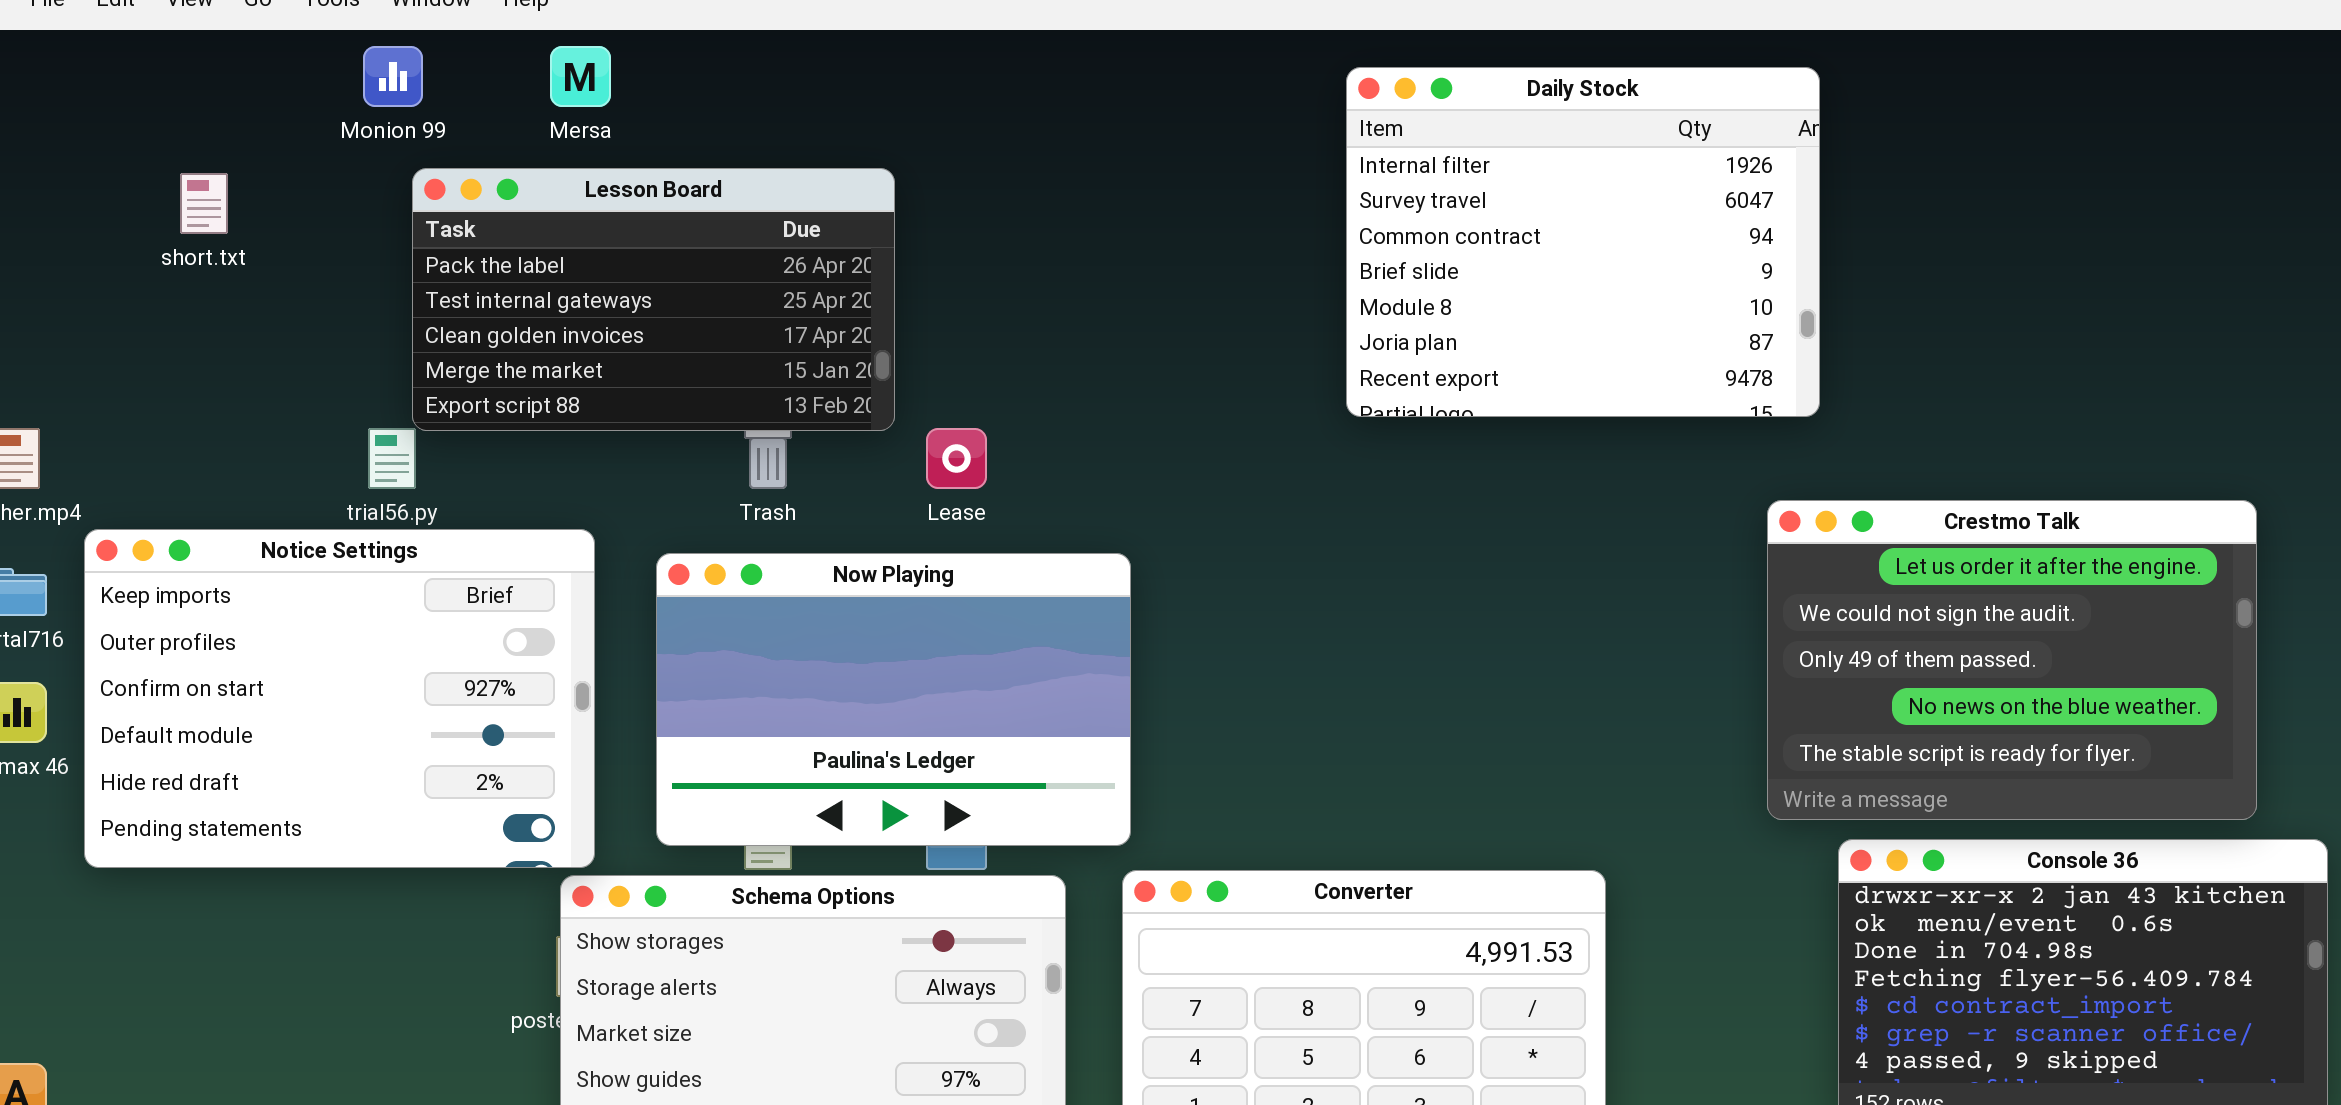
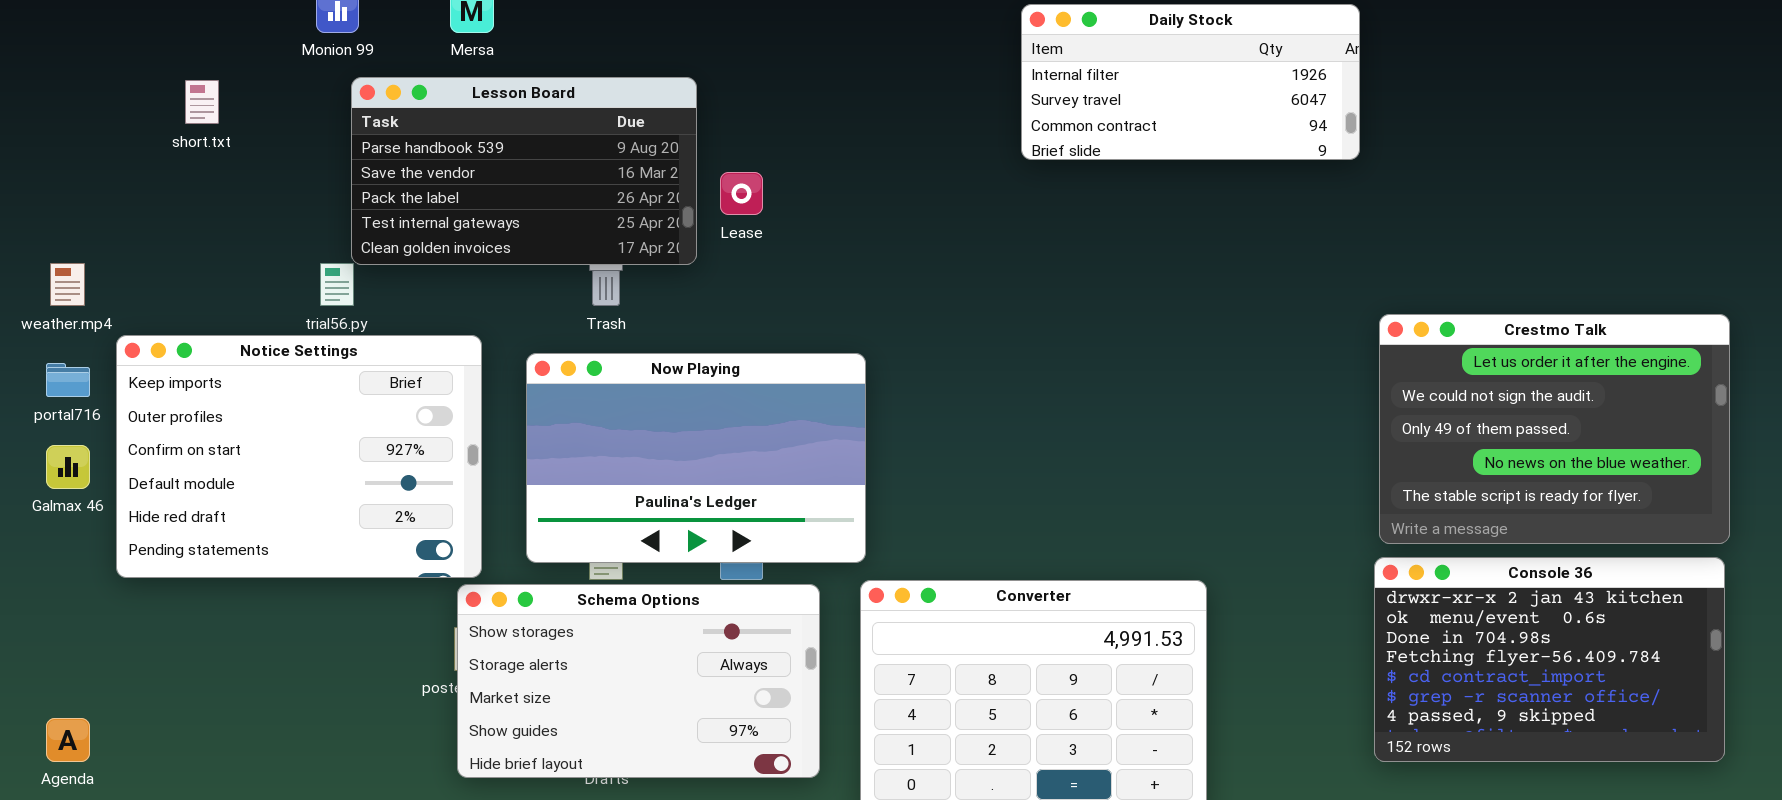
Daily Stock: [1346,67,1820,417] -> [1021,4,1360,160], resized
Lesson Board: [412,168,895,431] -> [351,77,697,265], scrolled up 2 rows
Lease: [926,428,987,489] -> [720,172,763,215], moved
Crestmo Talk: [1767,500,2257,820] -> [1379,314,1730,544], moved

